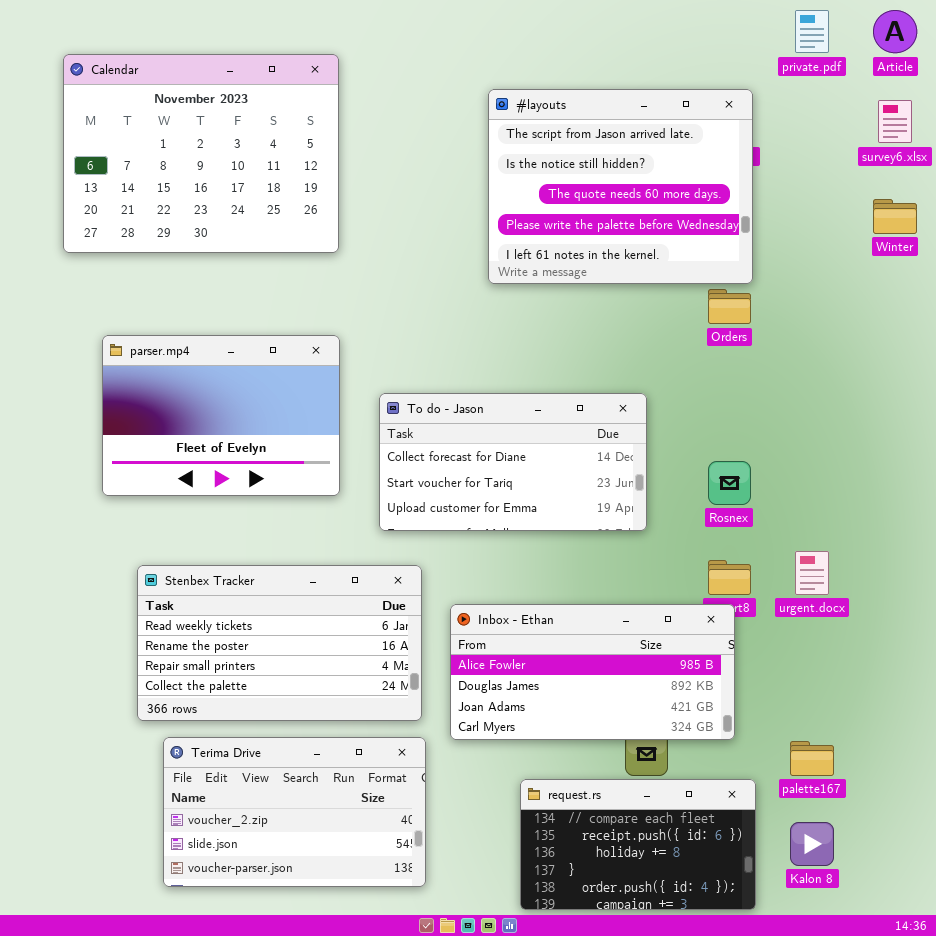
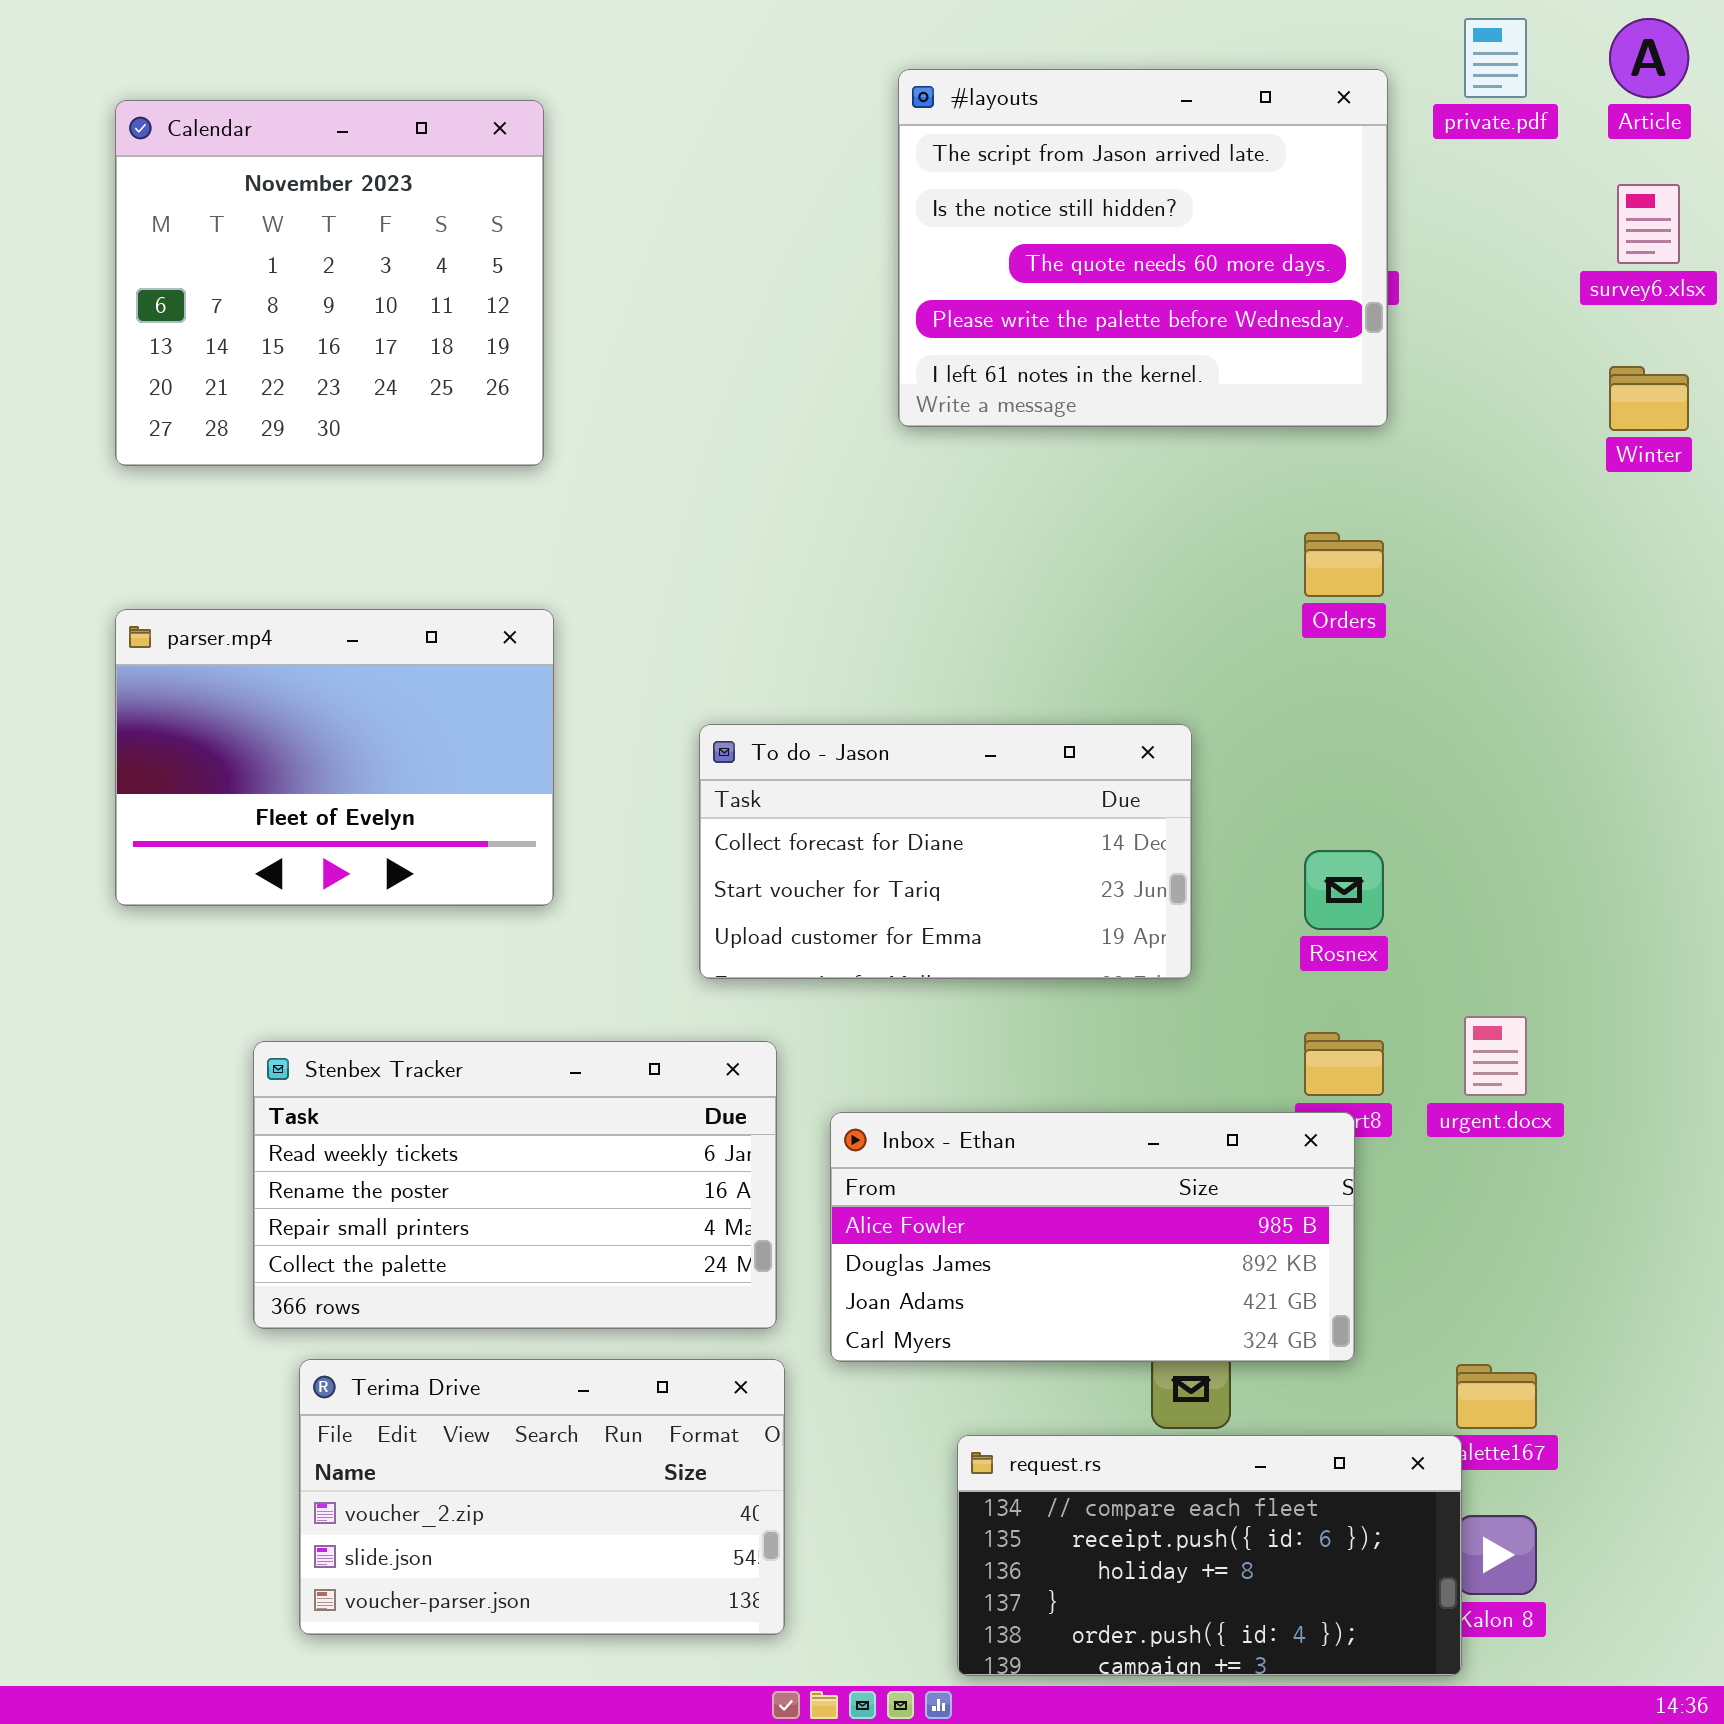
Calendar: [63,54,339,253] -> [115,100,544,466], resized
#layouts: [488,89,753,284] -> [898,69,1388,427], moved
parser.mp4: [102,335,340,496] -> [115,609,554,906], moved
request.rs: [520,779,756,910] -> [957,1435,1462,1676], resized

